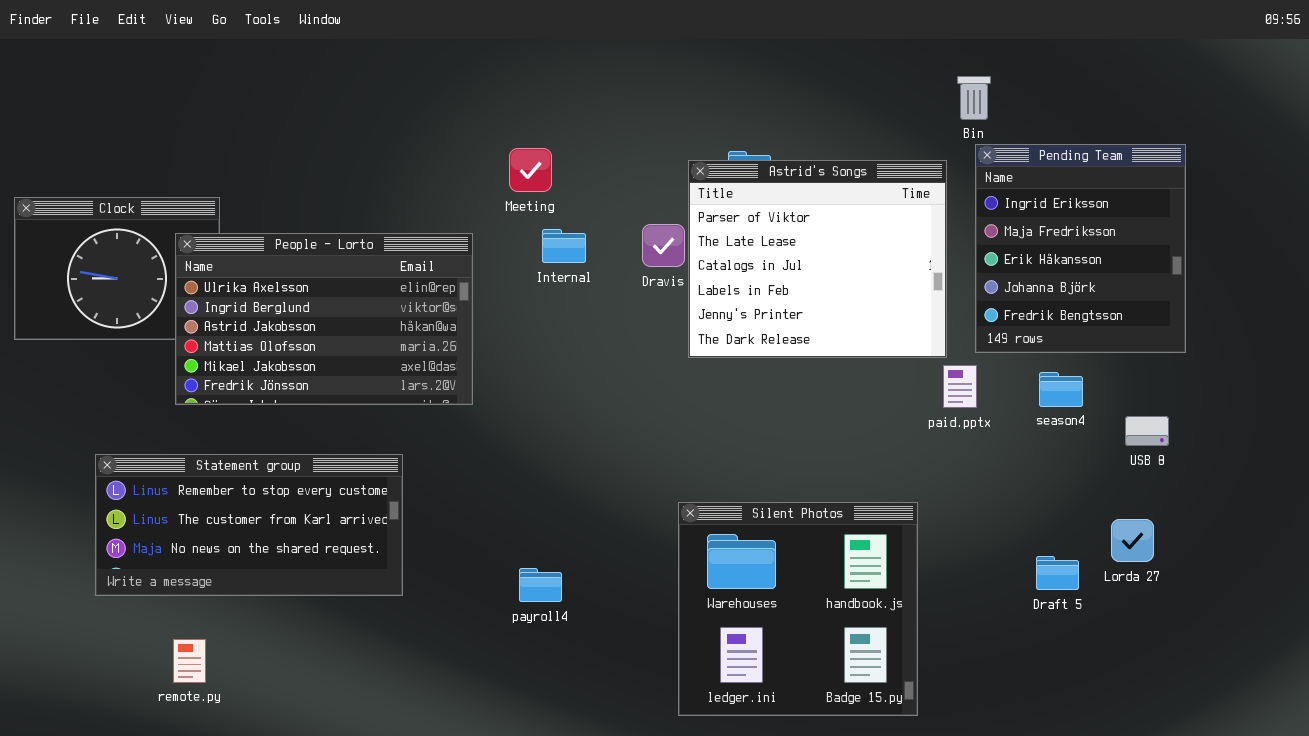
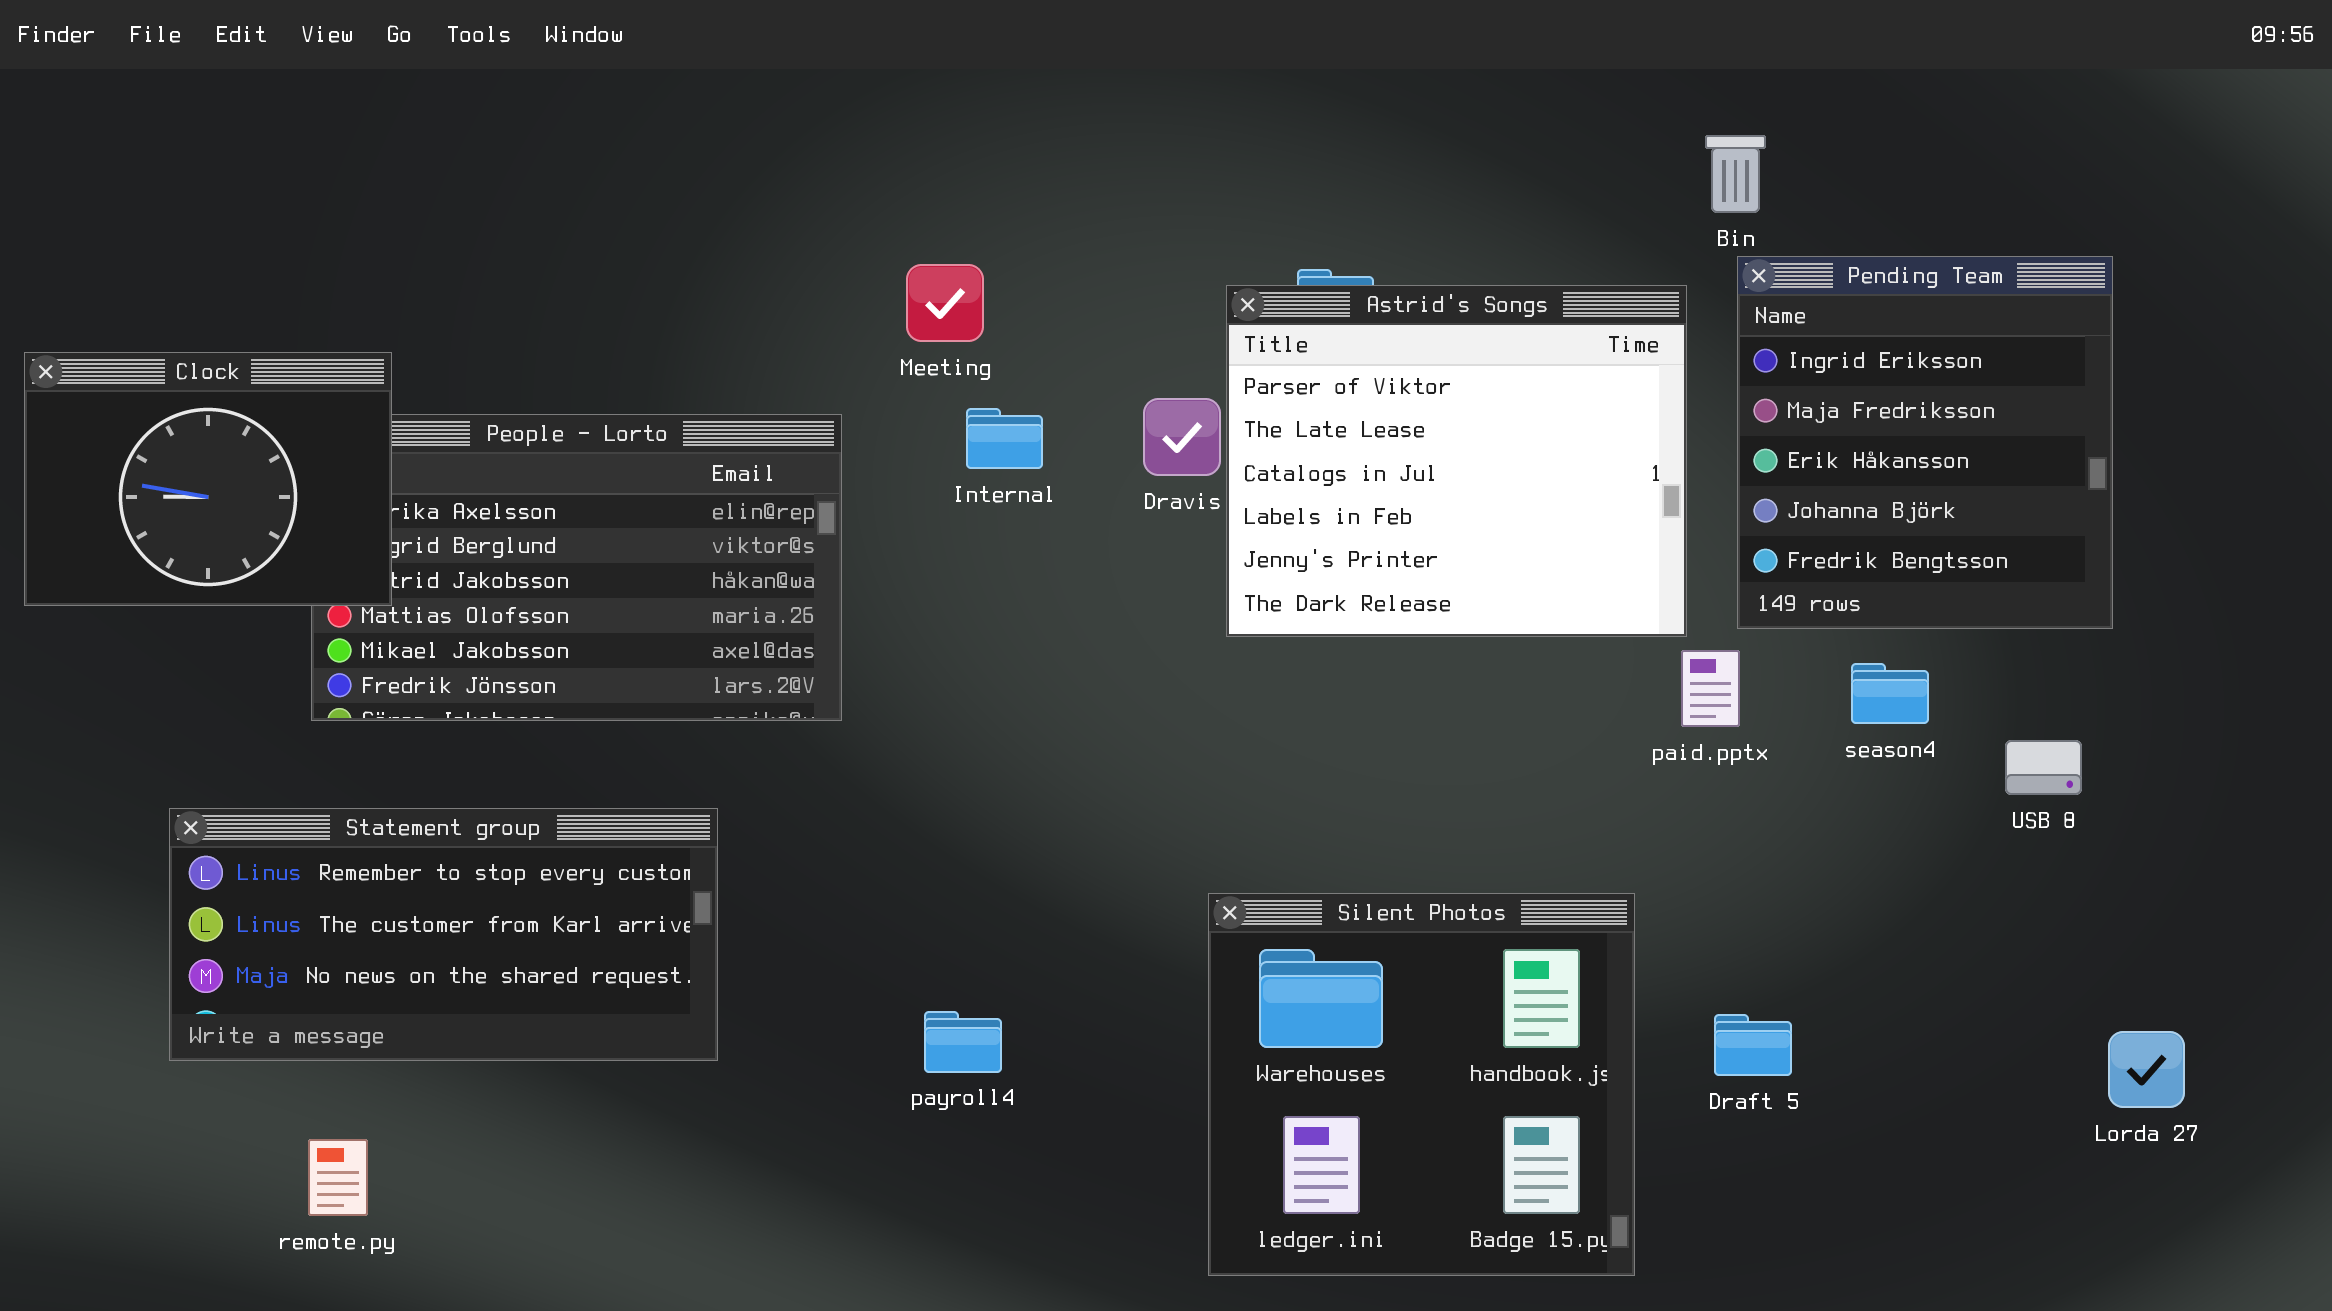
Clock: [14,197,220,340] -> [24,352,392,606], raised
Lorda 27: [1111,519,1154,562] -> [2108,1031,2185,1108], moved
Draft 5: [1036,556,1079,590] -> [1714,1014,1792,1076], moved

